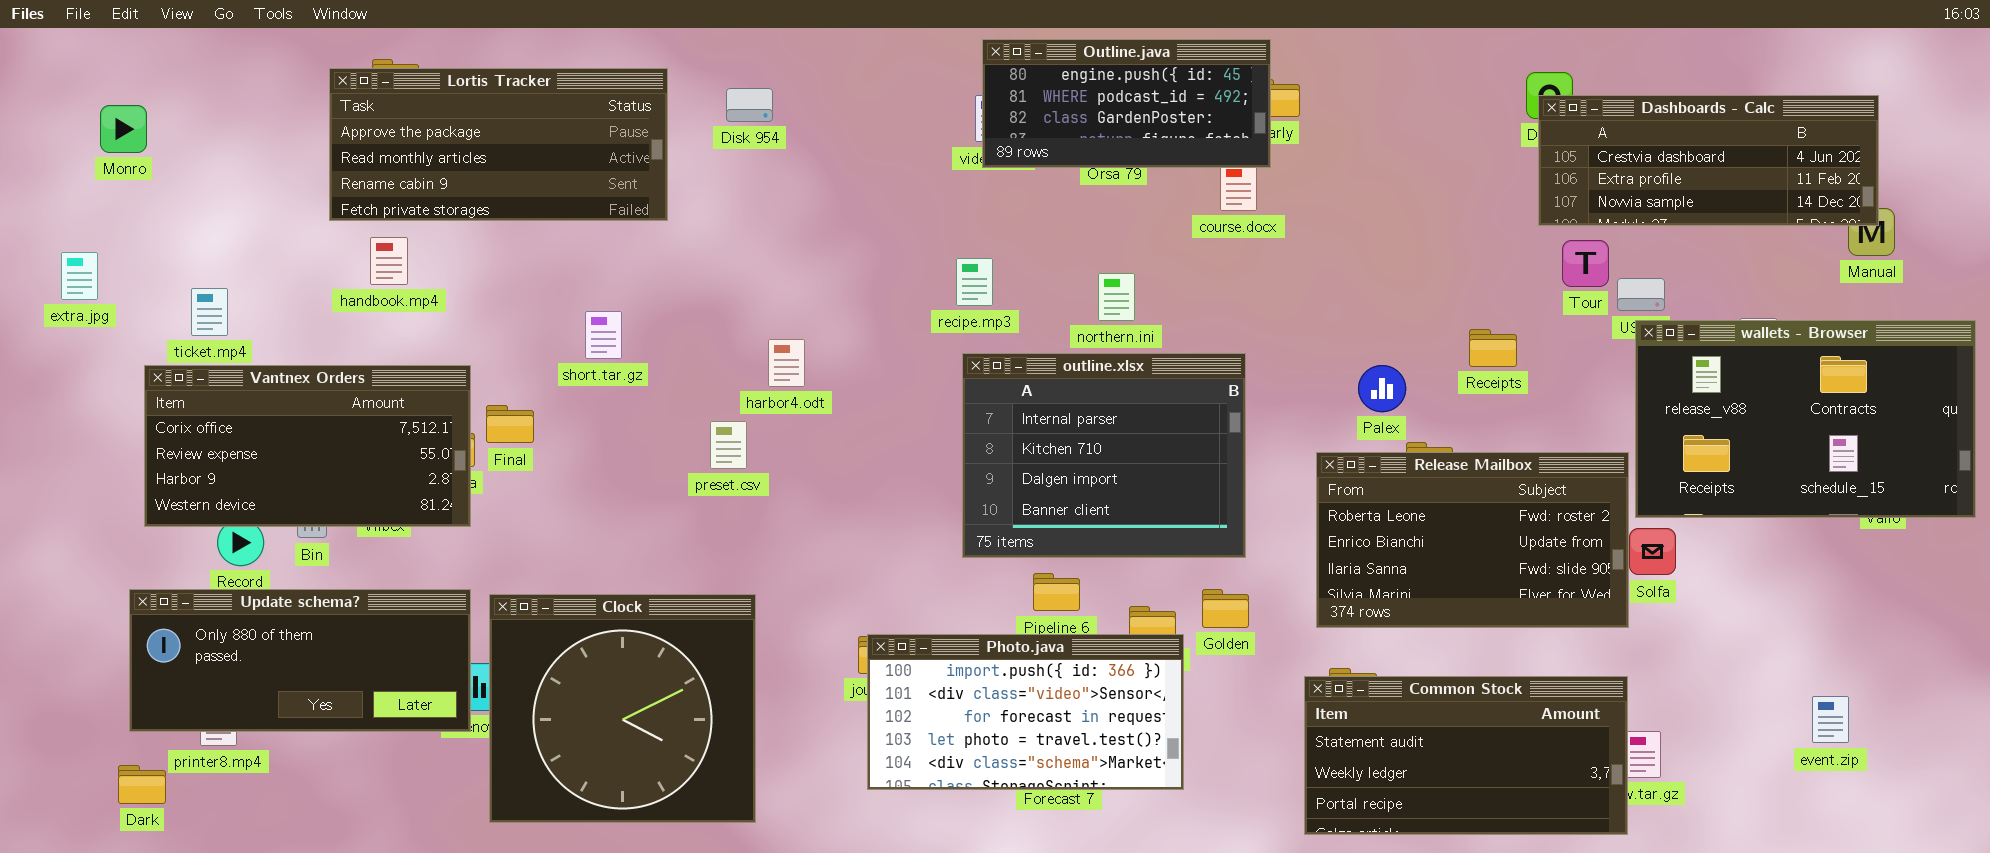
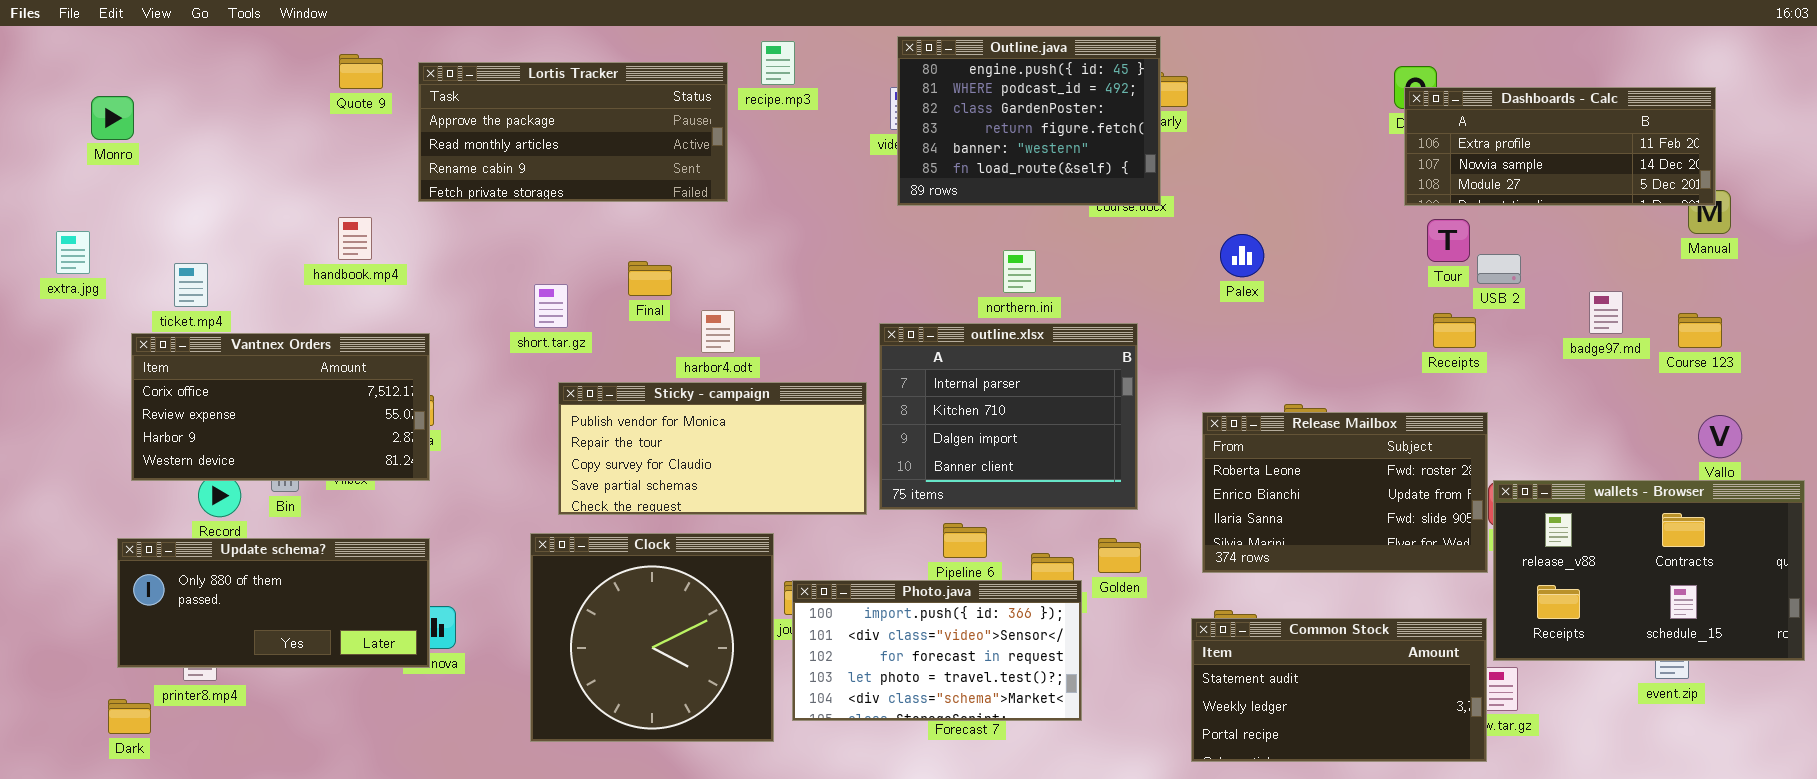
Outline.java: [982,39,1271,168] -> [897,36,1161,206], resized
Lortis Tracker: [329,68,668,221] -> [418,62,728,202], moved
Dashboards - Calc: [1538,95,1879,226] -> [1404,87,1716,206], scrolled down 1 row
recipe.mp3: [956,258,993,306] -> [761,41,795,85], moved
wallets - Browser: [1635,320,1976,518] -> [1493,480,1805,661], moved
Receipts: [1469,329,1517,367] -> [1433,313,1476,348], moved
Palex: [1358,365,1406,412] -> [1220,234,1264,277], moved
Final: [486,405,534,443] -> [628,261,672,296], moved
Sticky - campaign: none -> [558,382,867,515], opened
Clock: [489,594,756,823] -> [530,533,774,742], moved

